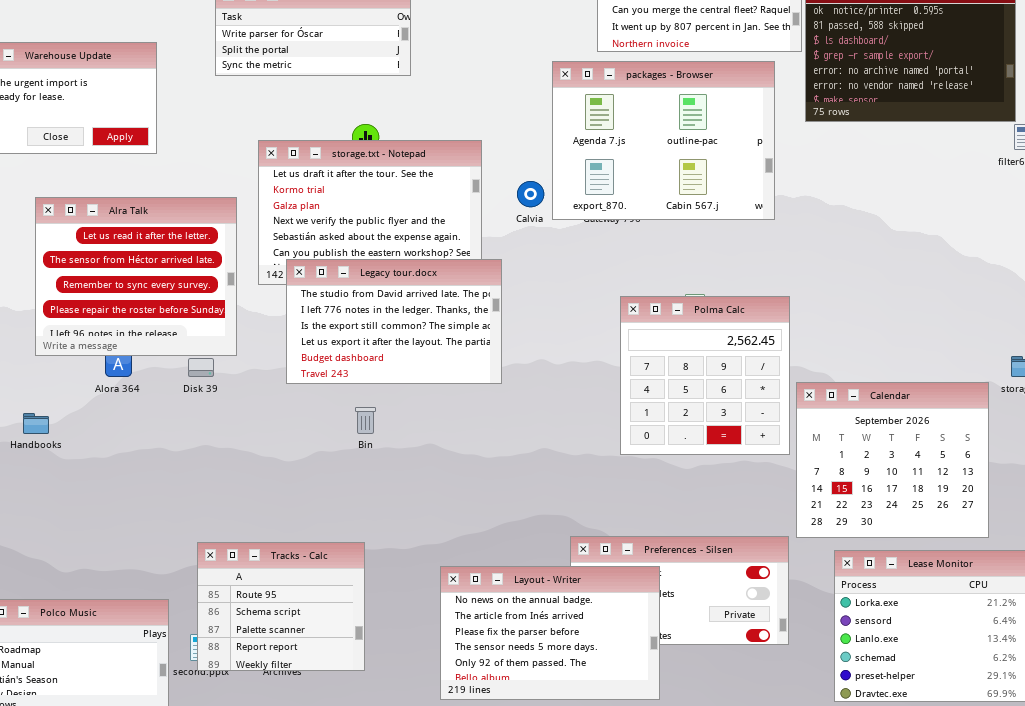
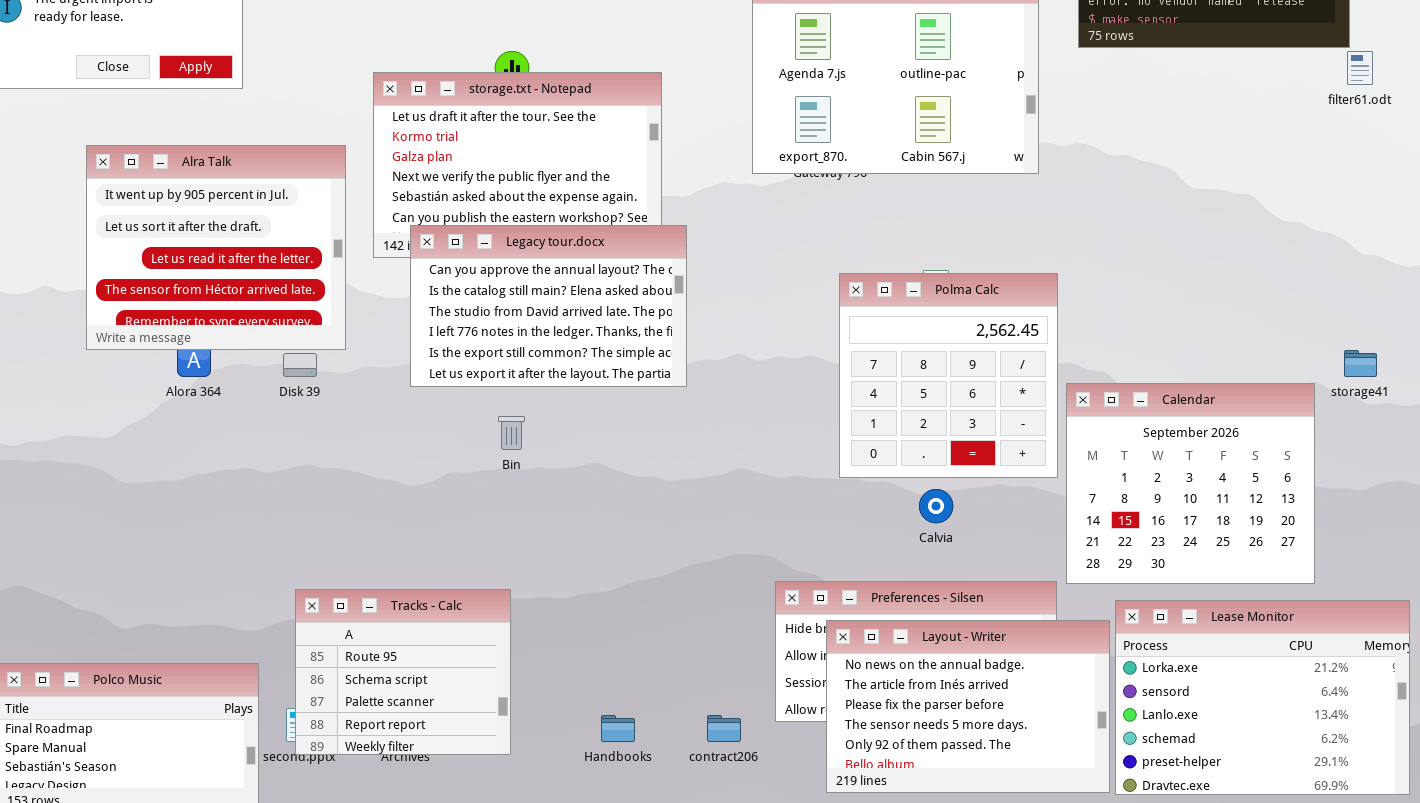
Calvia: [517,181,544,207] -> [919,489,953,523], moved
Alra Talk: [35,197,237,356] -> [86,145,346,350], scrolled up 2 rows
Legacy tour.docx: [286,259,502,384] -> [410,225,687,387], scrolled up 2 rows
Handbooks: [23,413,49,434] -> [601,715,635,742], moved
Layout - Writer: [440,566,660,700] -> [826,620,1110,793], moved

